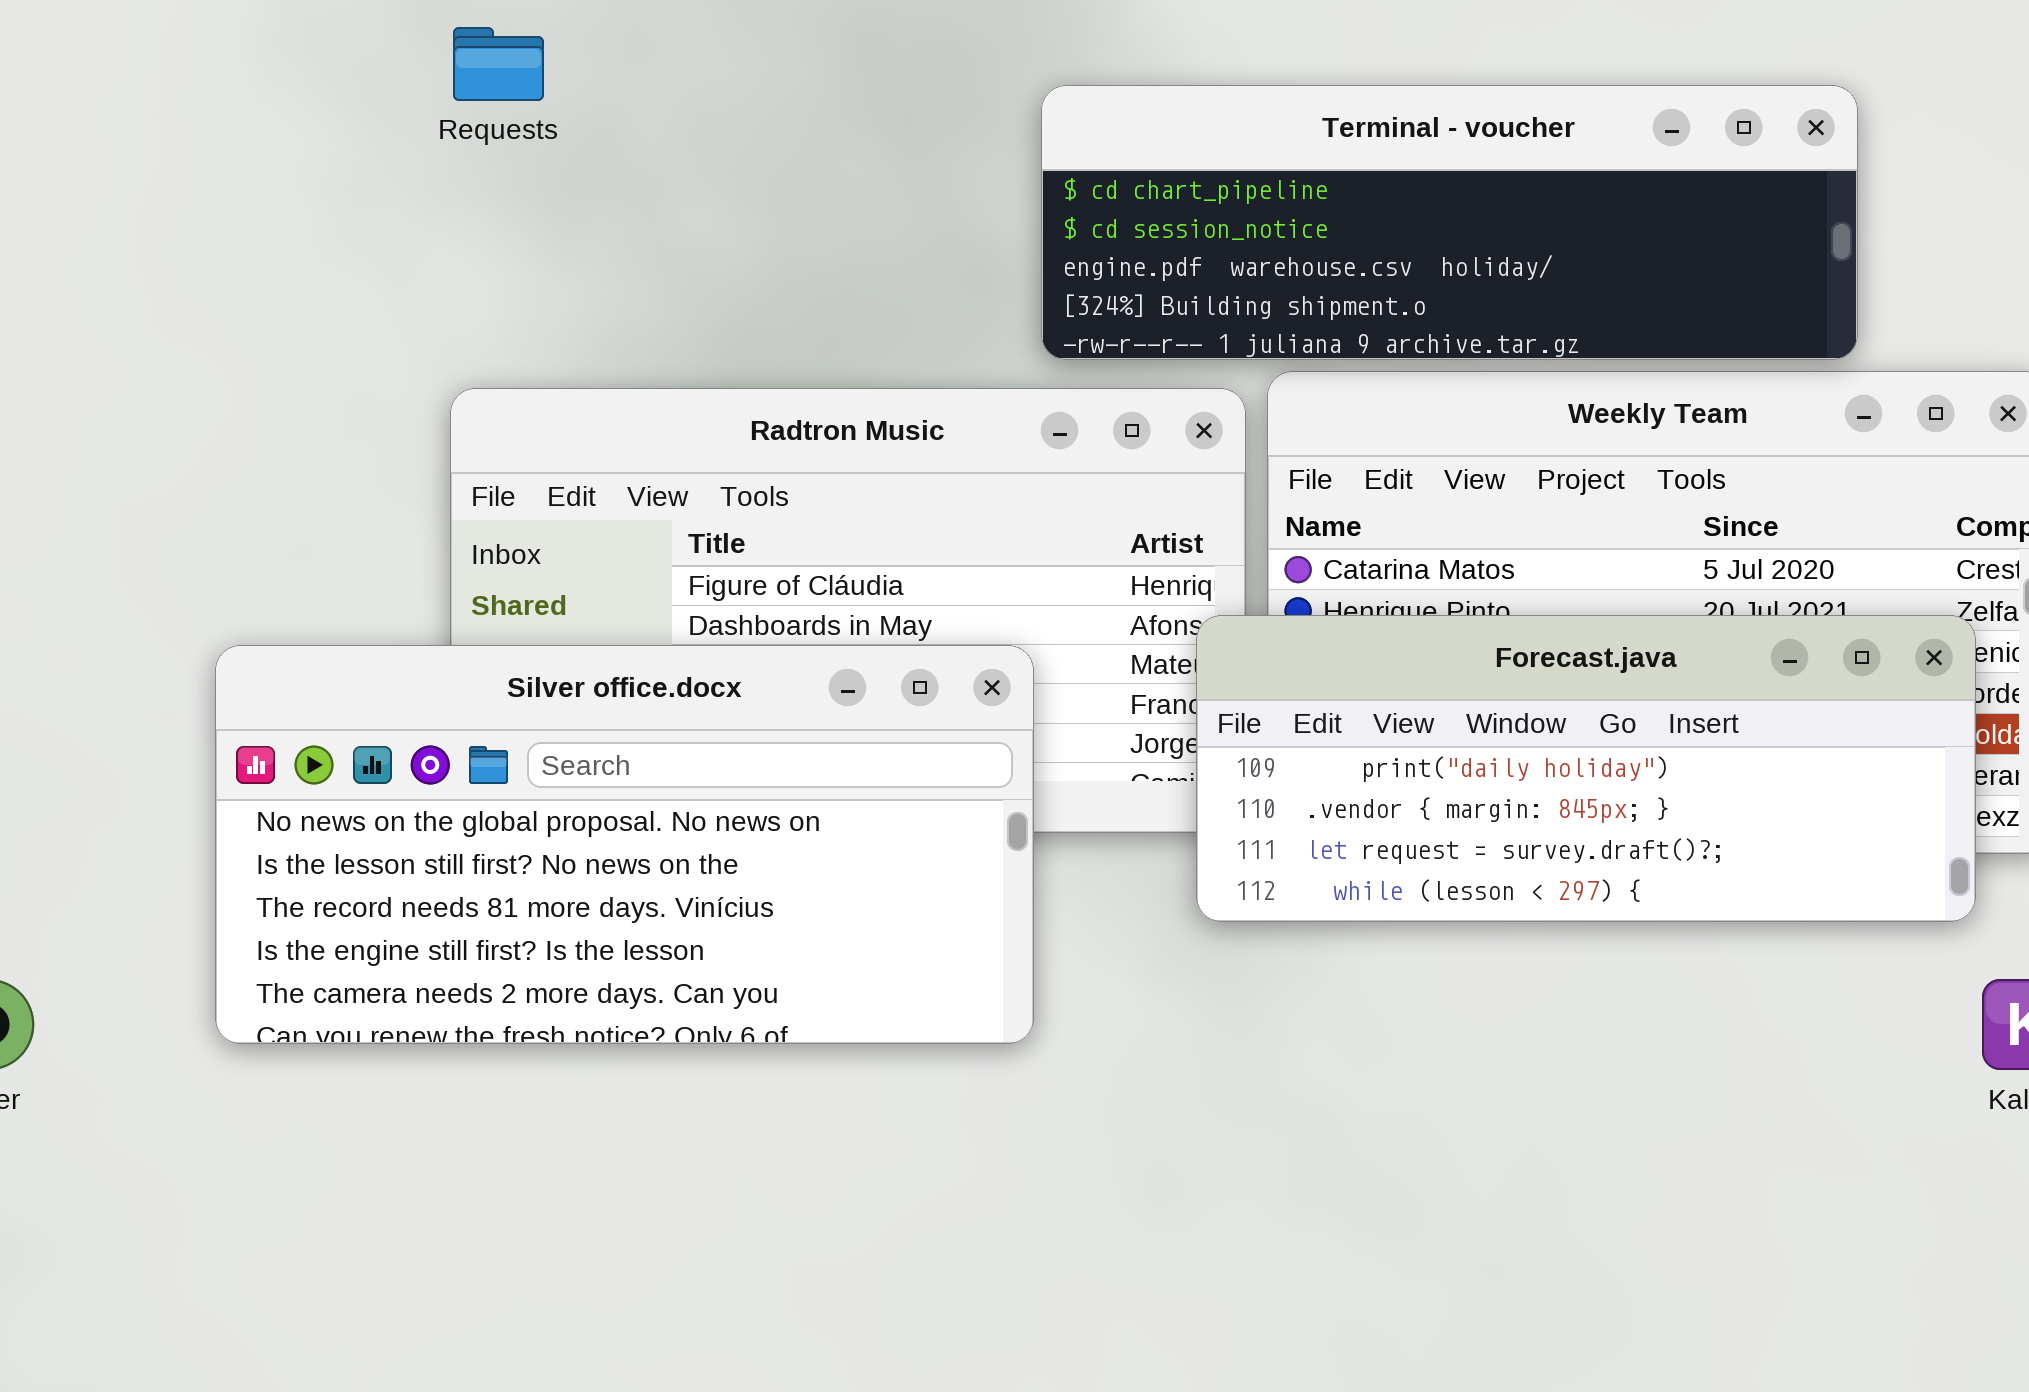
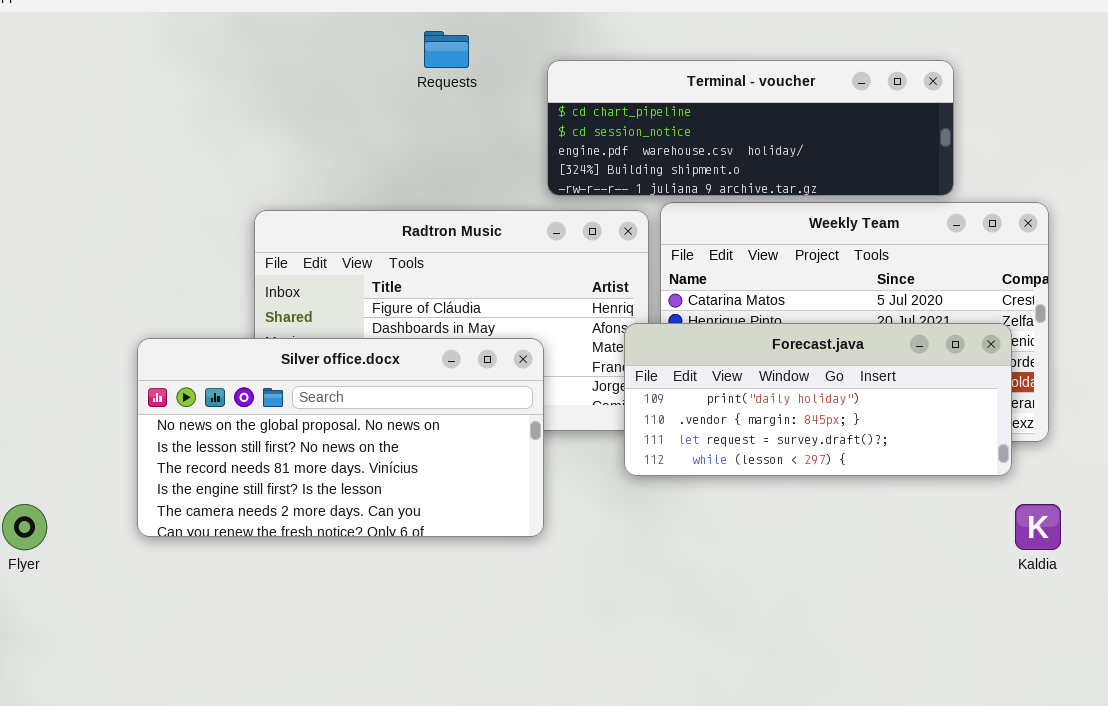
Requests: [453,27,544,101] -> [424,31,469,68], moved

